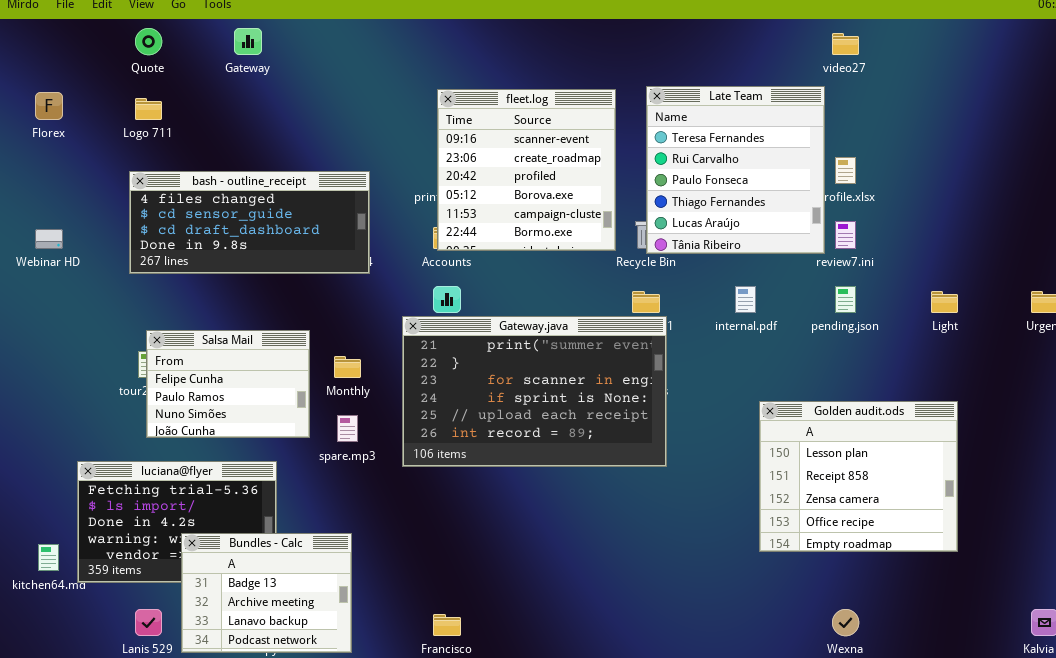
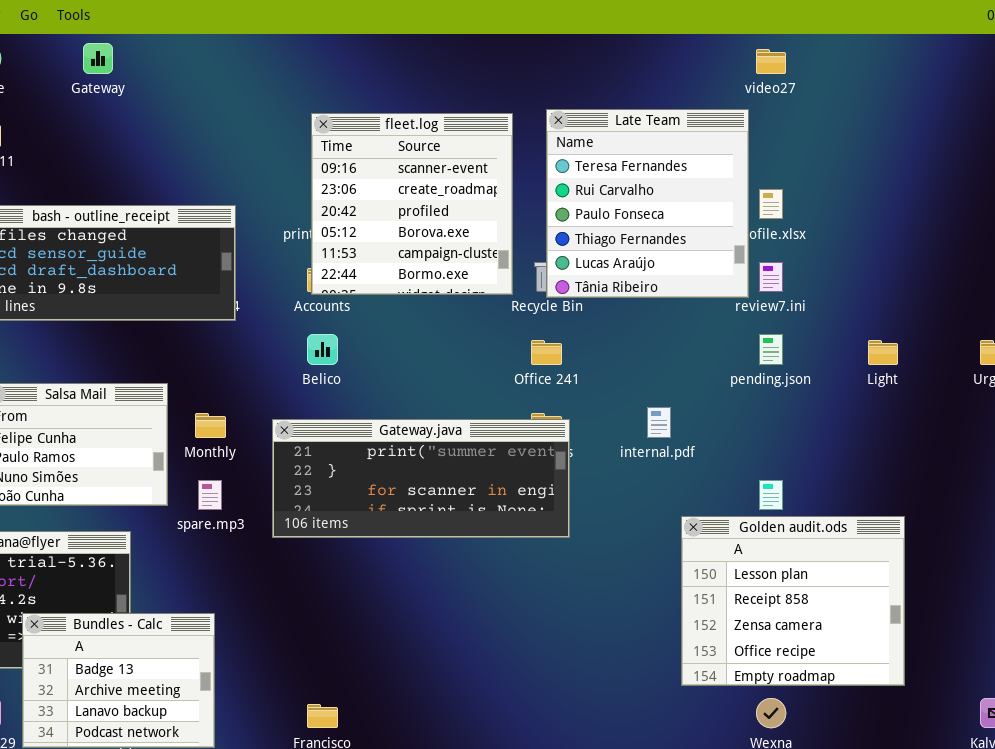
internal.pdf: [735,286,756,313] -> [647,407,671,438], moved
Gateway.java: [402,316,667,467] -> [272,419,570,538], resized
Golden audit.ods: [759,401,958,552] -> [681,516,905,686], moved

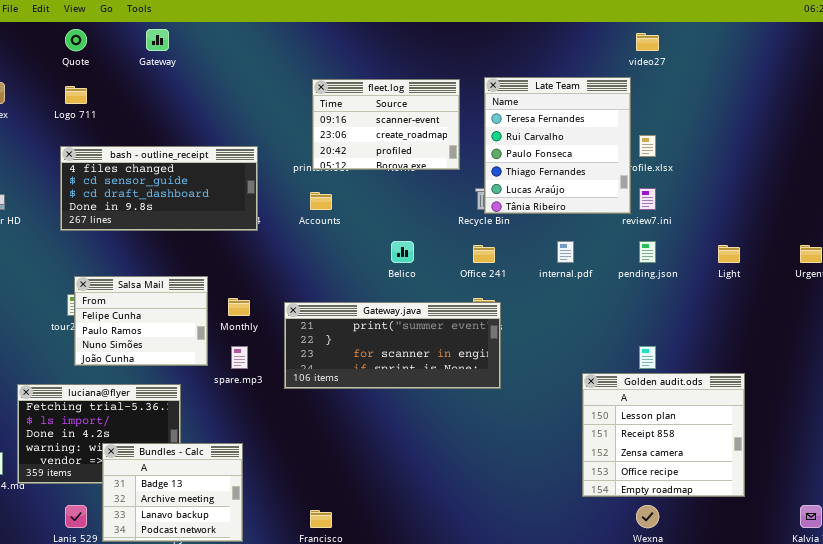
fleet.log: [311,113,513,295] -> [312,79,460,170], resized
Belico: [307,334,338,365] -> [391,241,414,263], moved
internal.pdf: [647,407,671,438] -> [557,241,574,263], moved

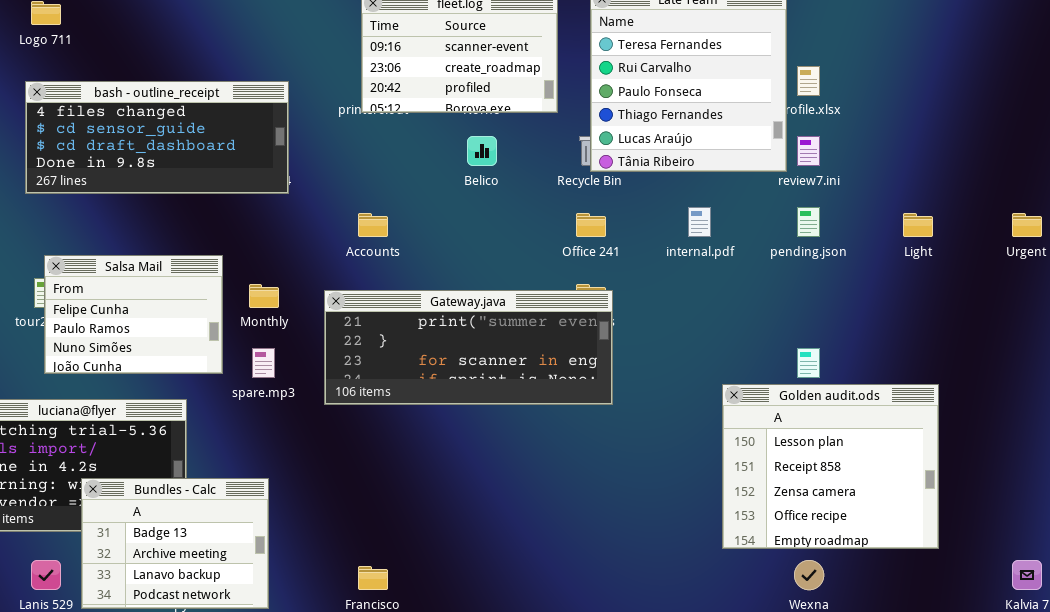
Accounts: [310,192,332,210] -> [358,213,388,237], moved
Belico: [391,241,414,263] -> [467,136,497,166], moved

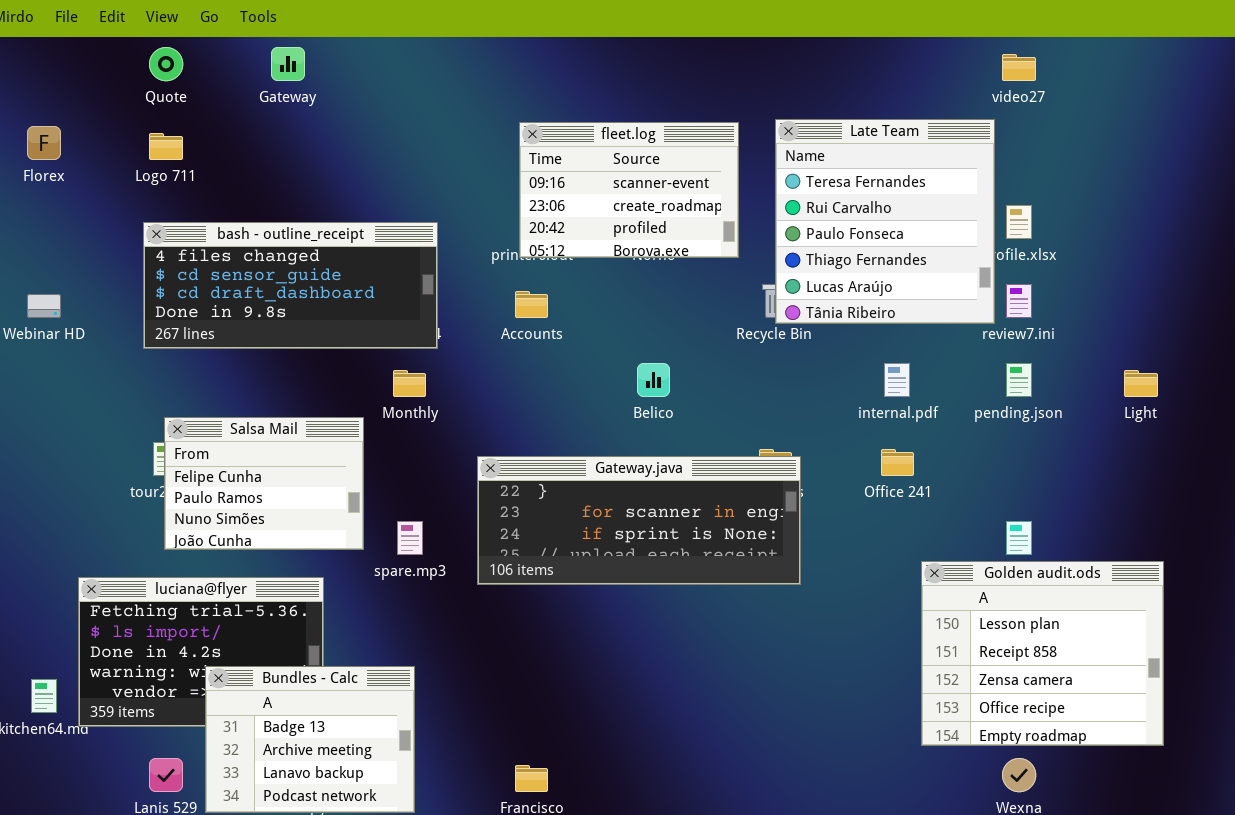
Belico: [467,136,497,166] -> [637,363,670,397], moved
Accounts: [358,213,388,237] -> [515,291,548,318], moved
Office 241: [576,213,606,237] -> [881,449,914,476], moved
Monthly: [249,284,279,308] -> [393,370,426,397], moved
Gateway.java: [324,290,613,405] -> [477,456,801,585], scrolled down 1 row

